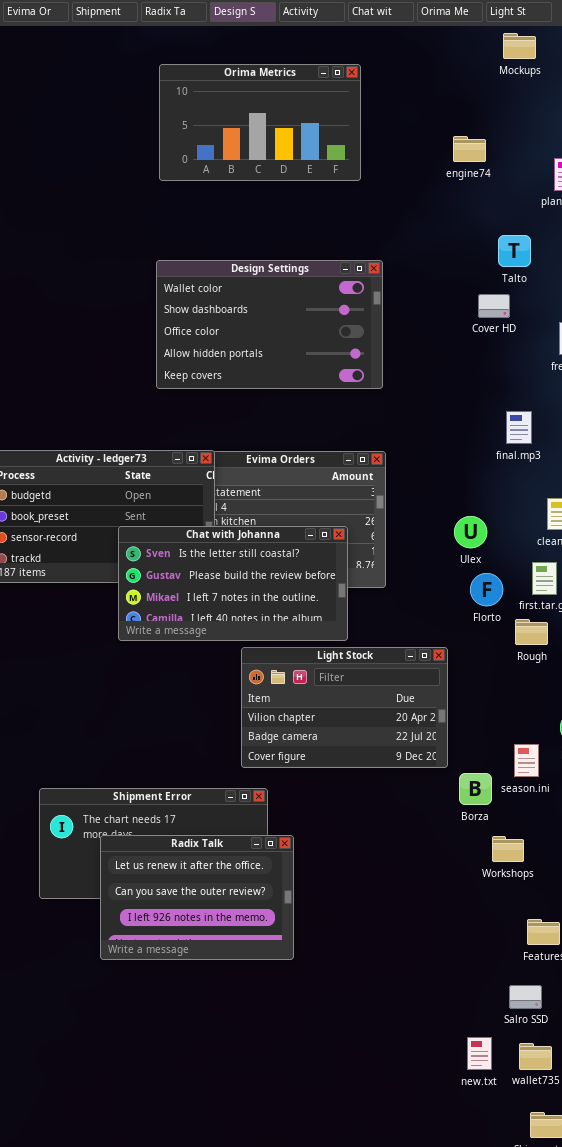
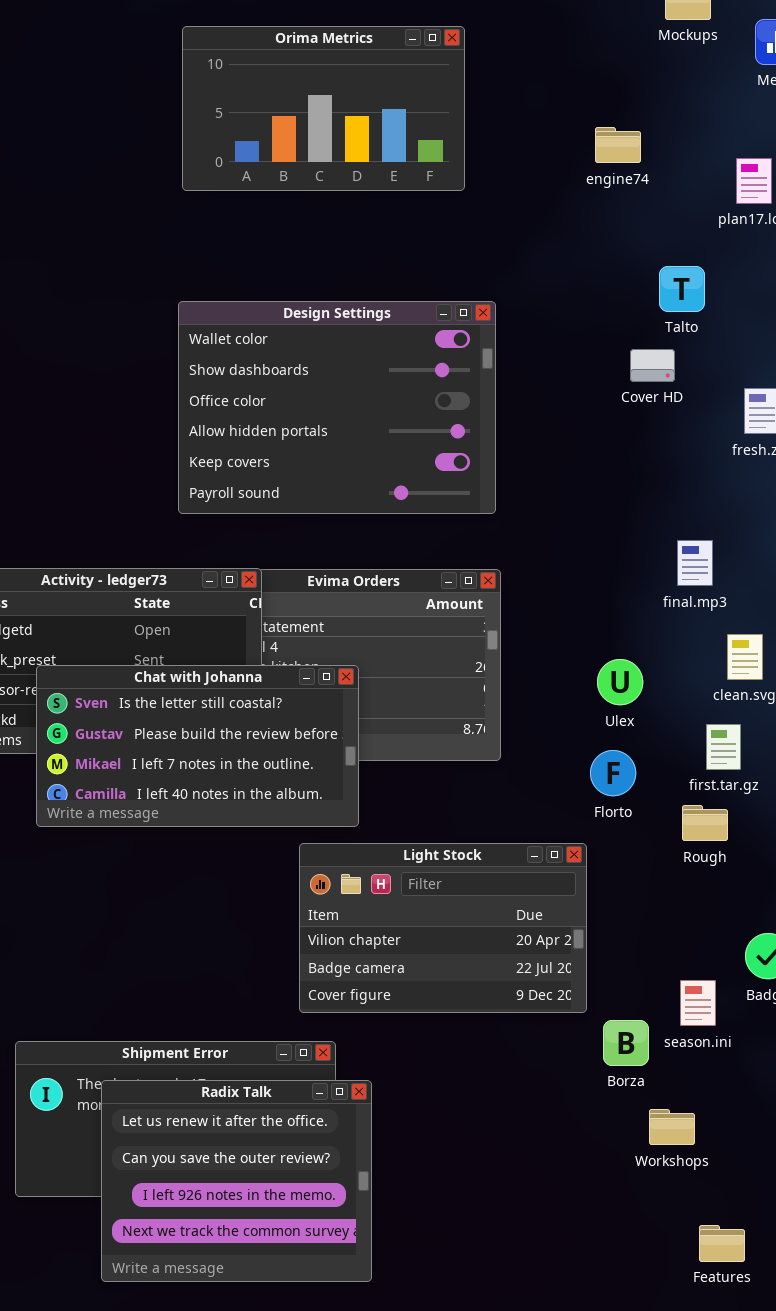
Design Settings: [156,260,383,389] -> [178,301,496,514], resized
final.mp3: [506,411,532,444] -> [677,540,713,586], moved
Chat with Johanna: [118,526,348,641] -> [36,665,359,827], moved
Florto: [470,573,503,606] -> [590,750,636,796], moved
Radix Talk: [100,835,294,960] -> [101,1080,372,1282], resized

